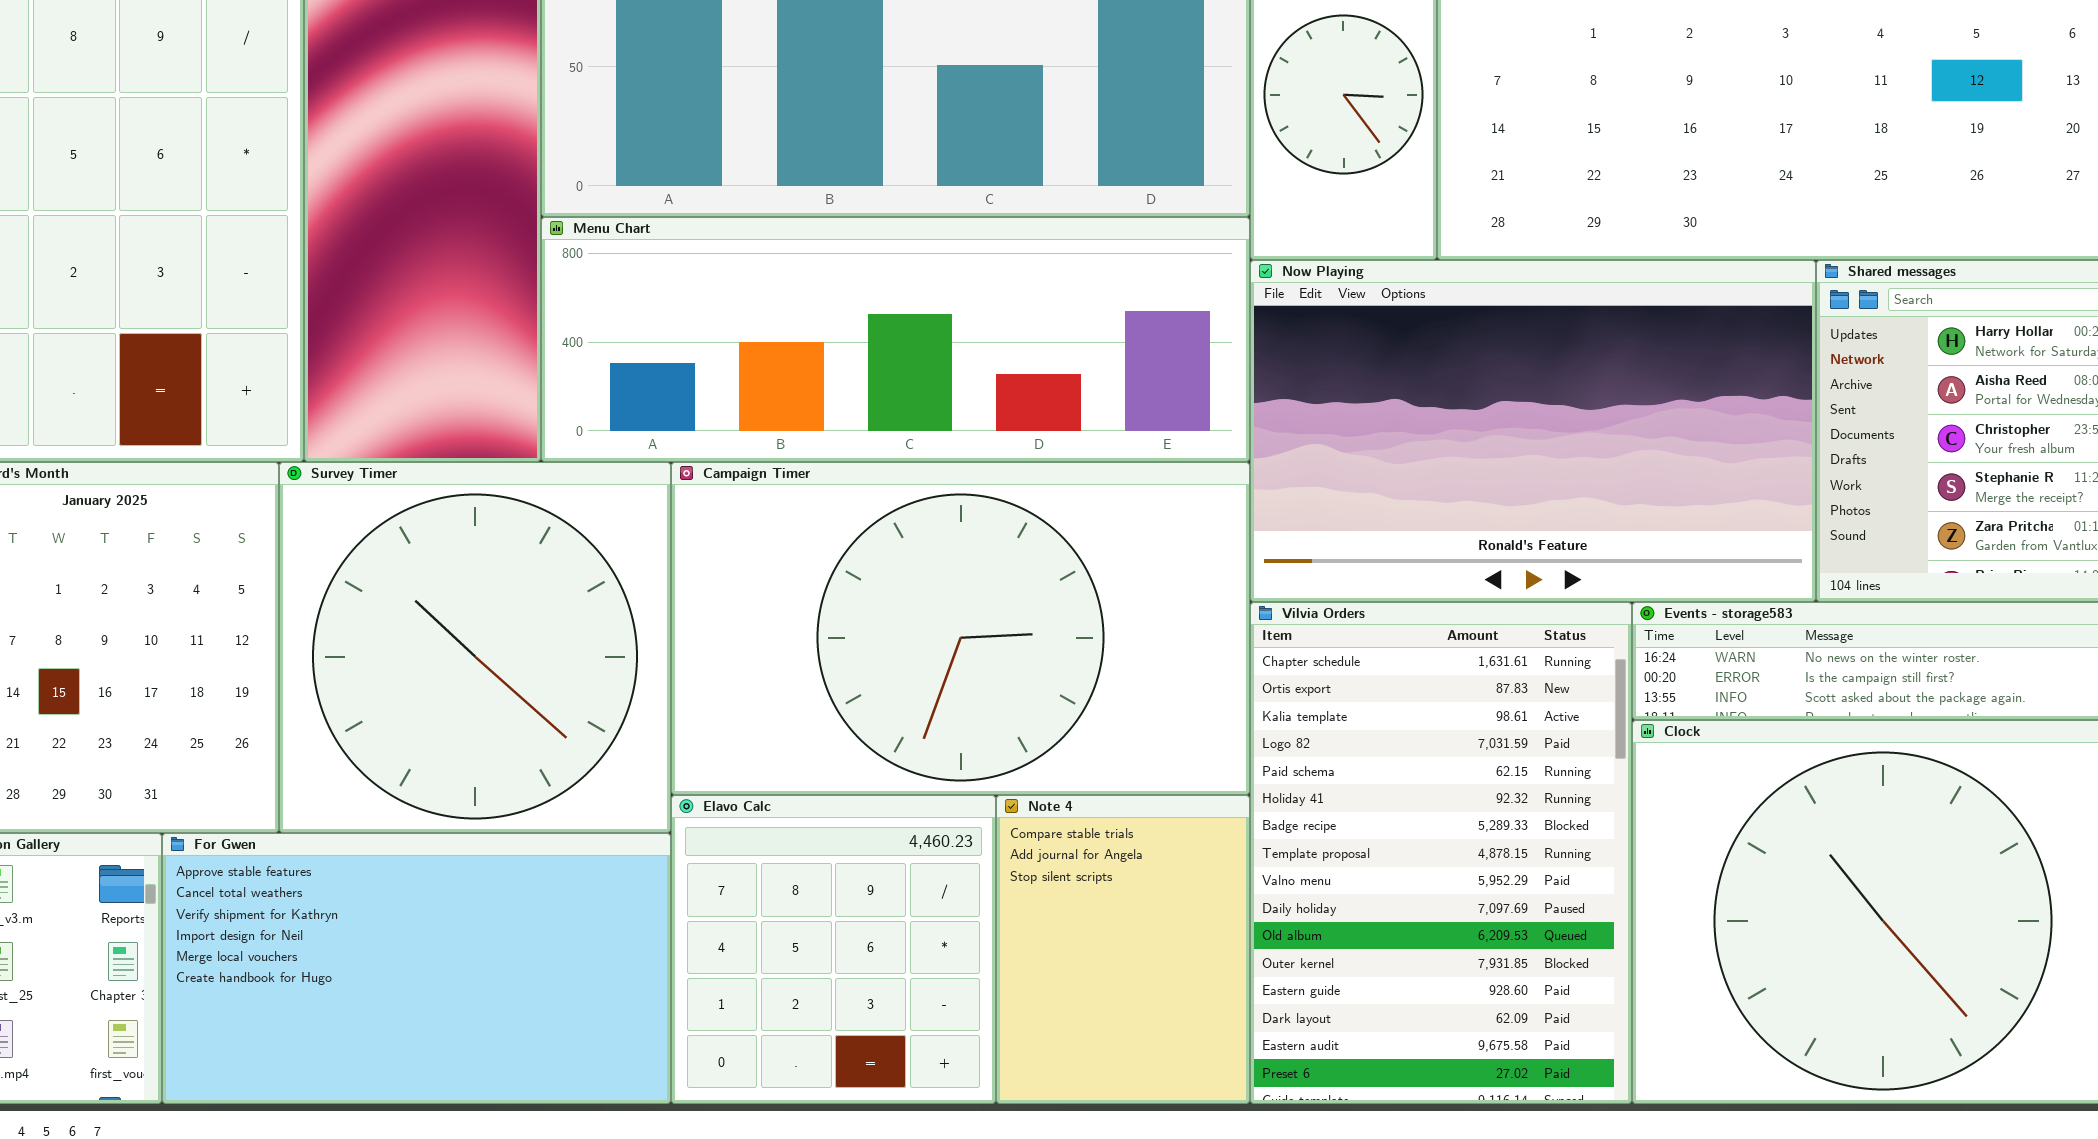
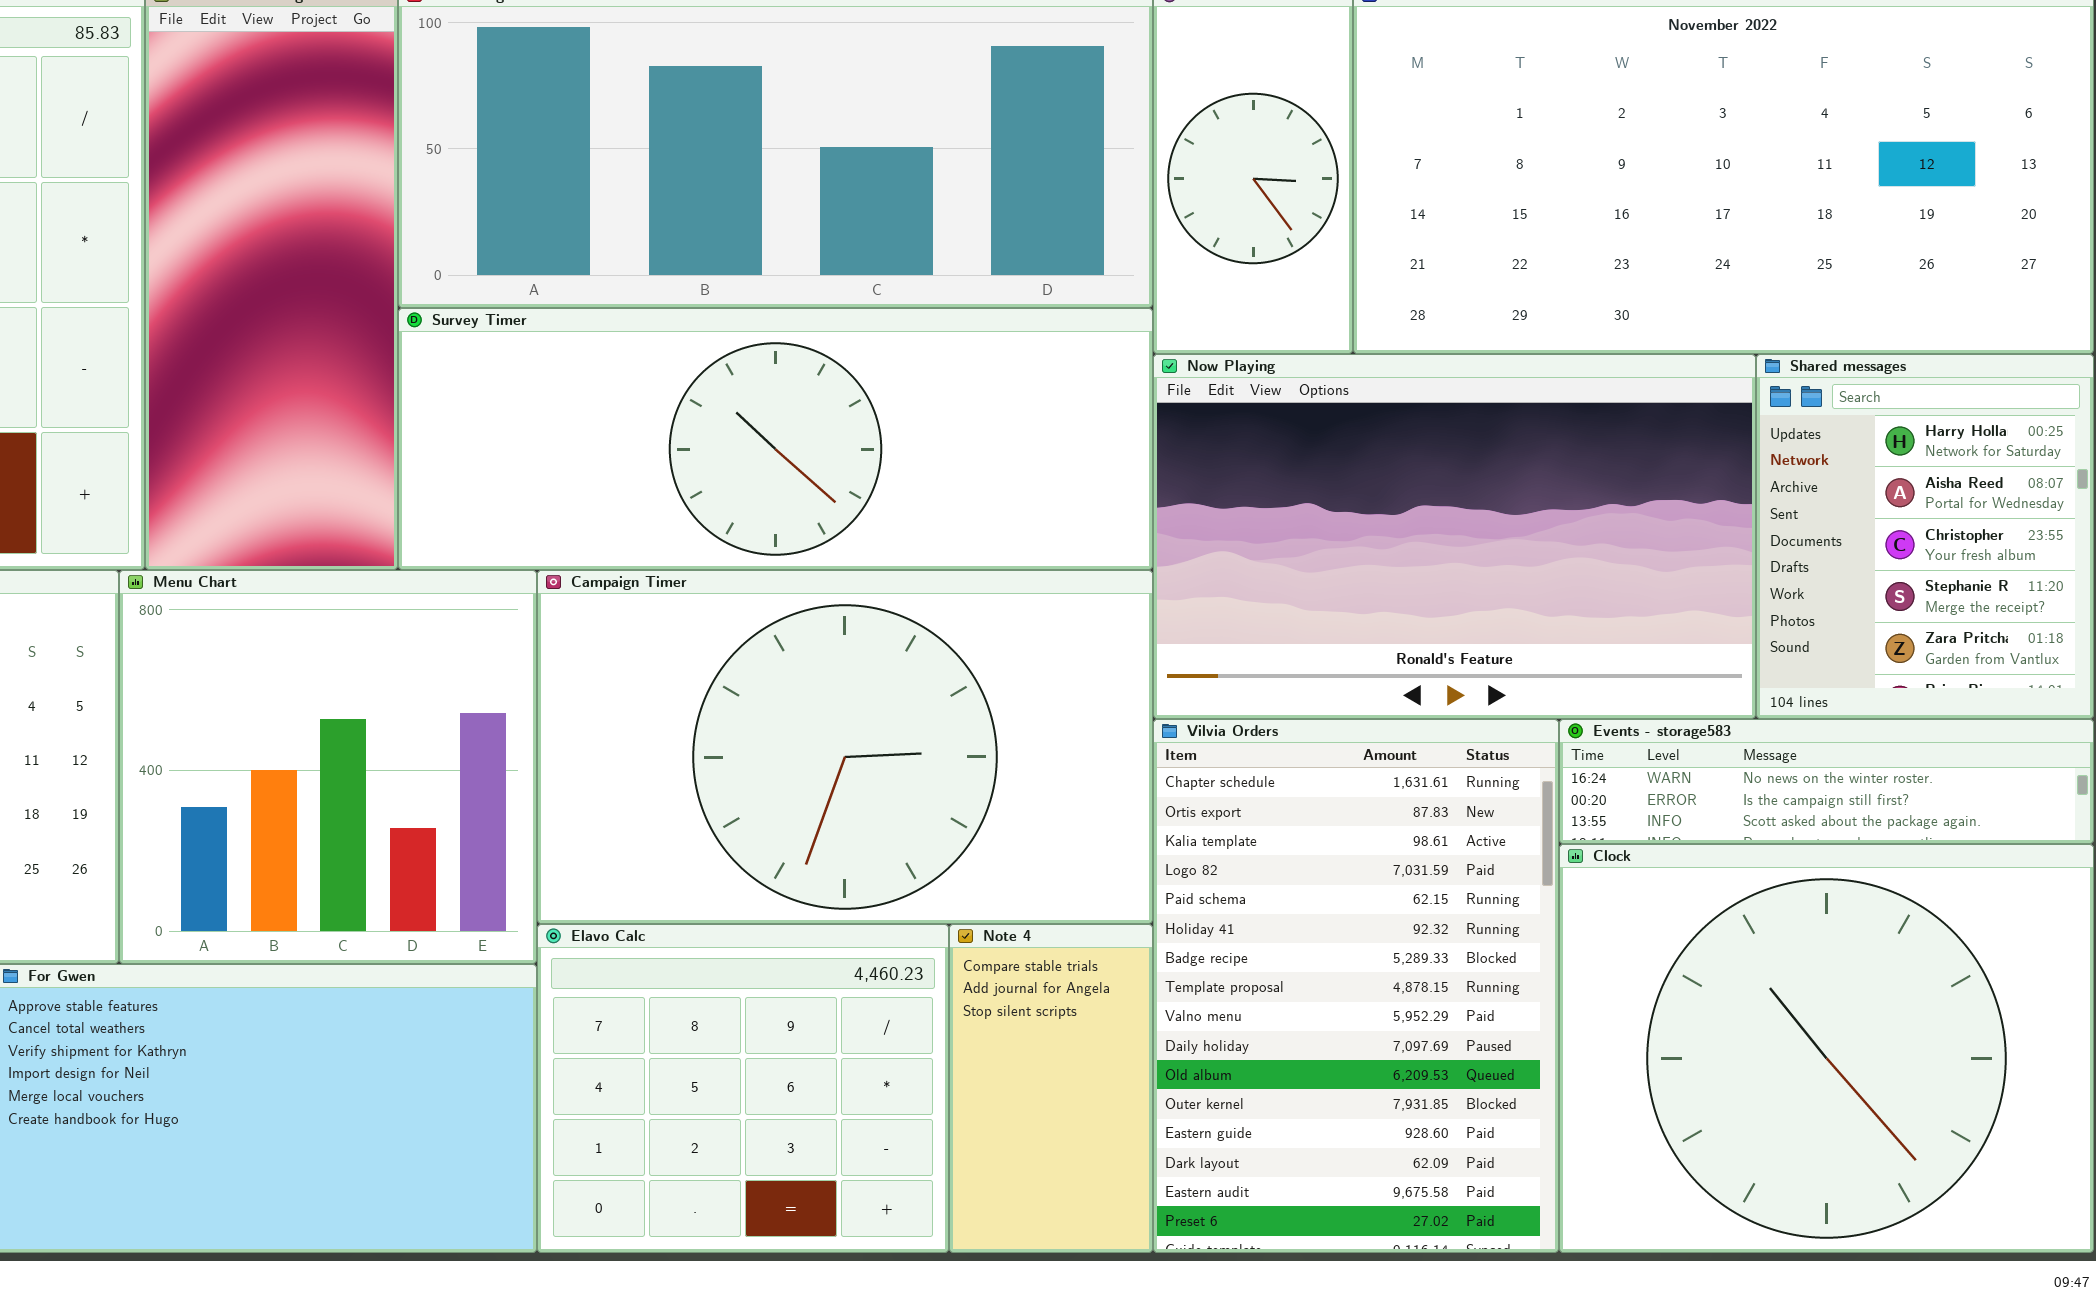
Menu Chart: [541,217,1250,462] -> [119,570,537,964], moved, resized
Survey Timer: [279,462,671,833] -> [398,308,1153,570], moved, resized
Elavo Calc: [671,795,996,1104] -> [537,924,949,1253], resized
Note 4: [996,795,1250,1104] -> [949,924,1153,1253], resized

